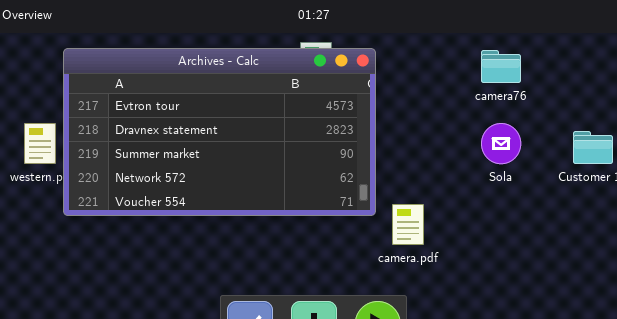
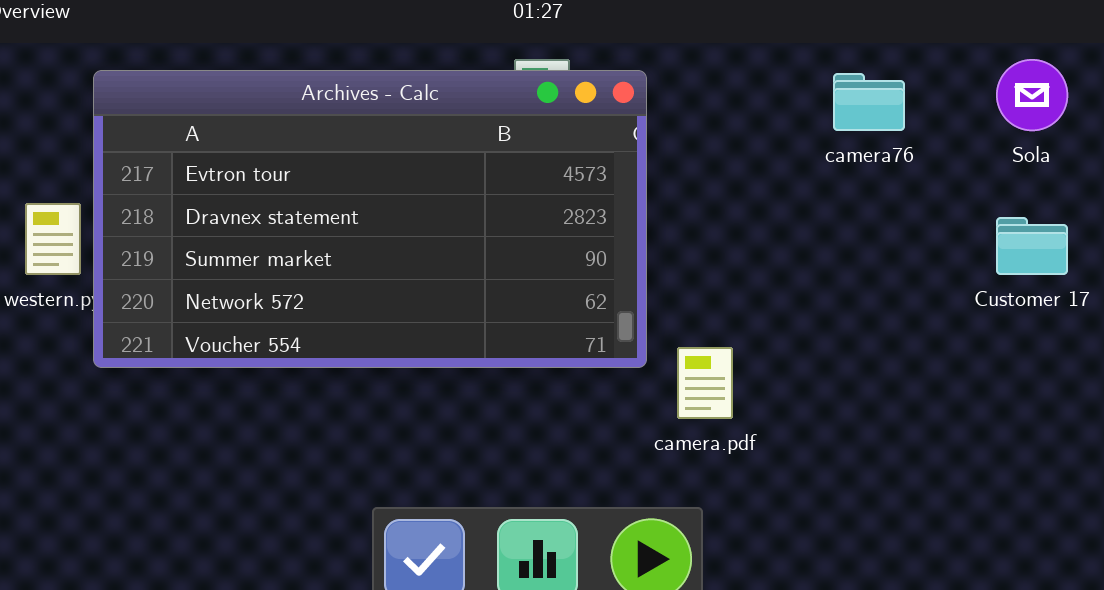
Sola: [481,123,521,164] -> [996,59,1068,131], moved

